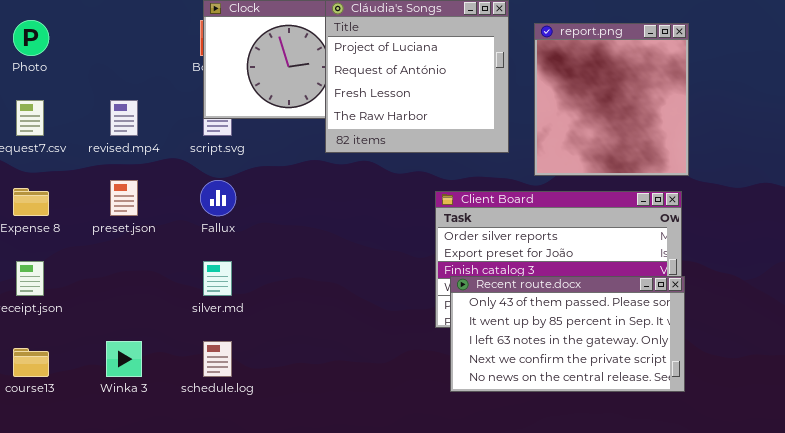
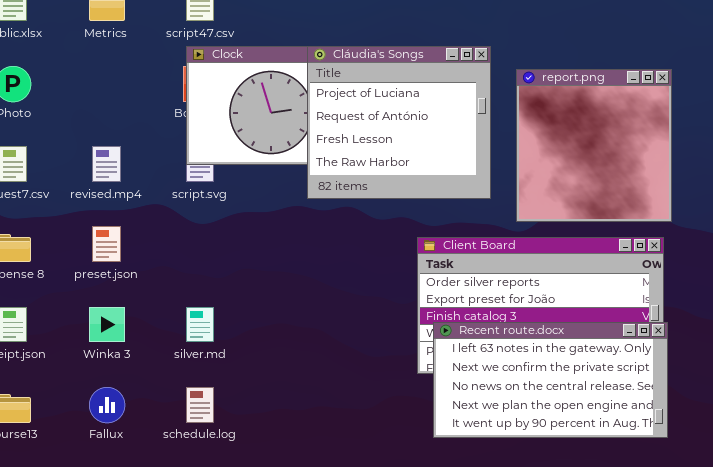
Fallux: [200,180,236,216] -> [89,387,125,423], moved
Recent route.docx: [450,276,685,392] -> [433,322,668,438], scrolled down 2 rows
Winka 3: [106,341,142,377] -> [89,307,125,342], moved

